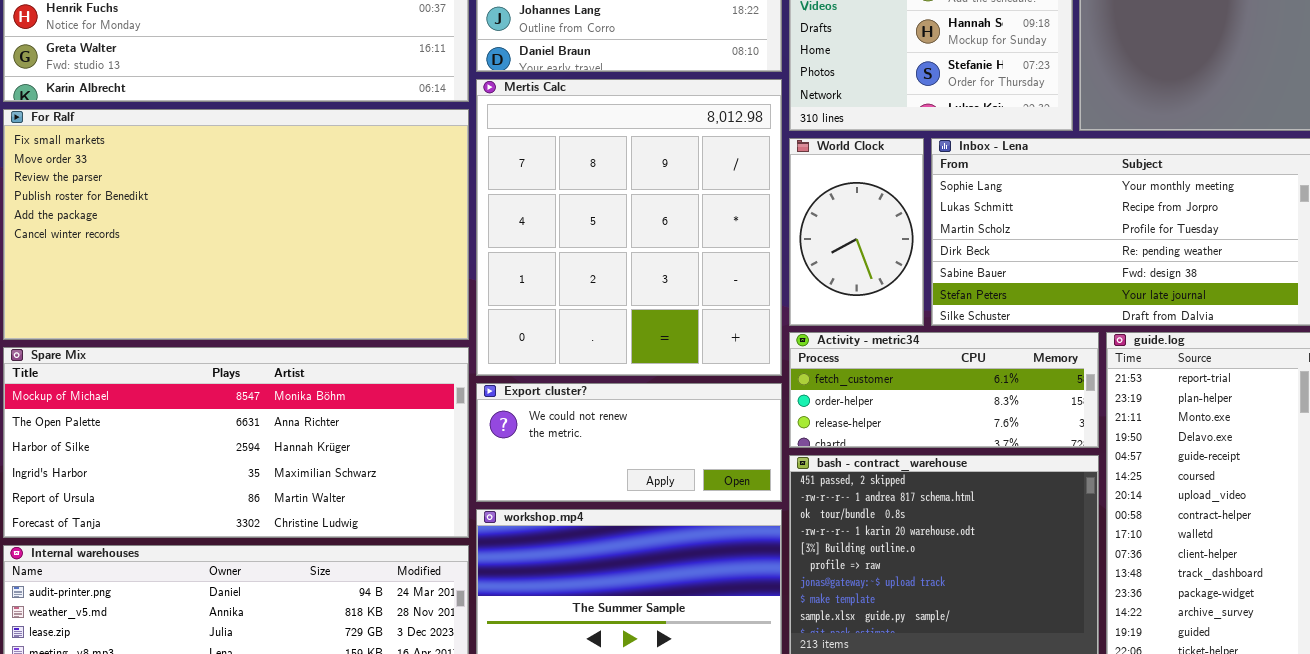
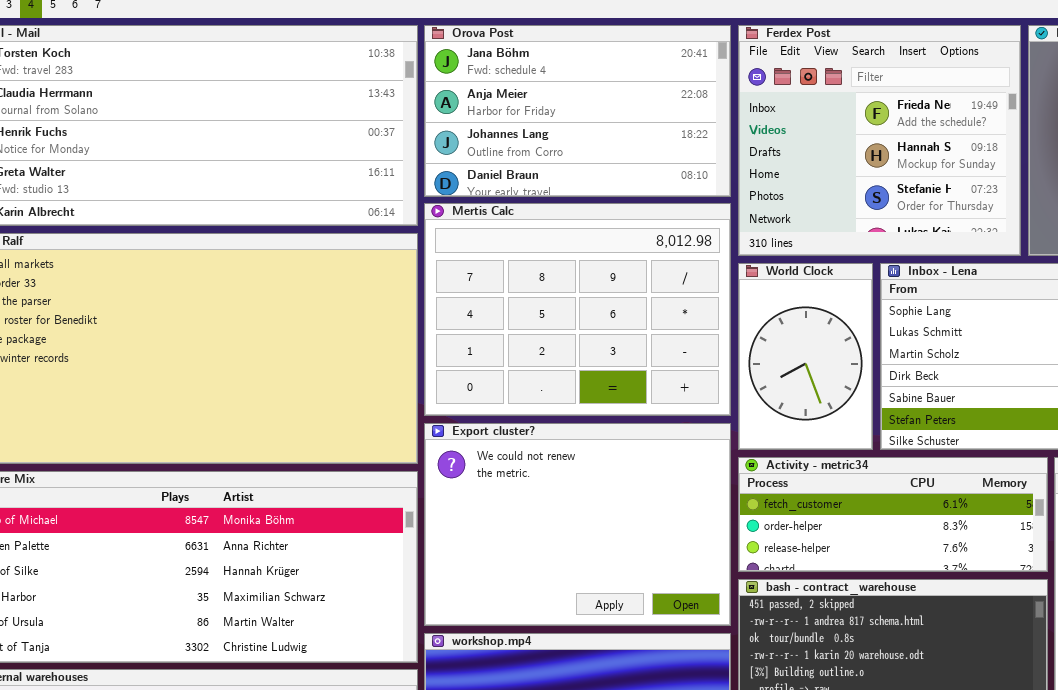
Mertis Calc: [476,79,782,376] -> [424,203,731,416], resized
Export cluster?: [476,383,782,502] -> [424,423,731,626], resized

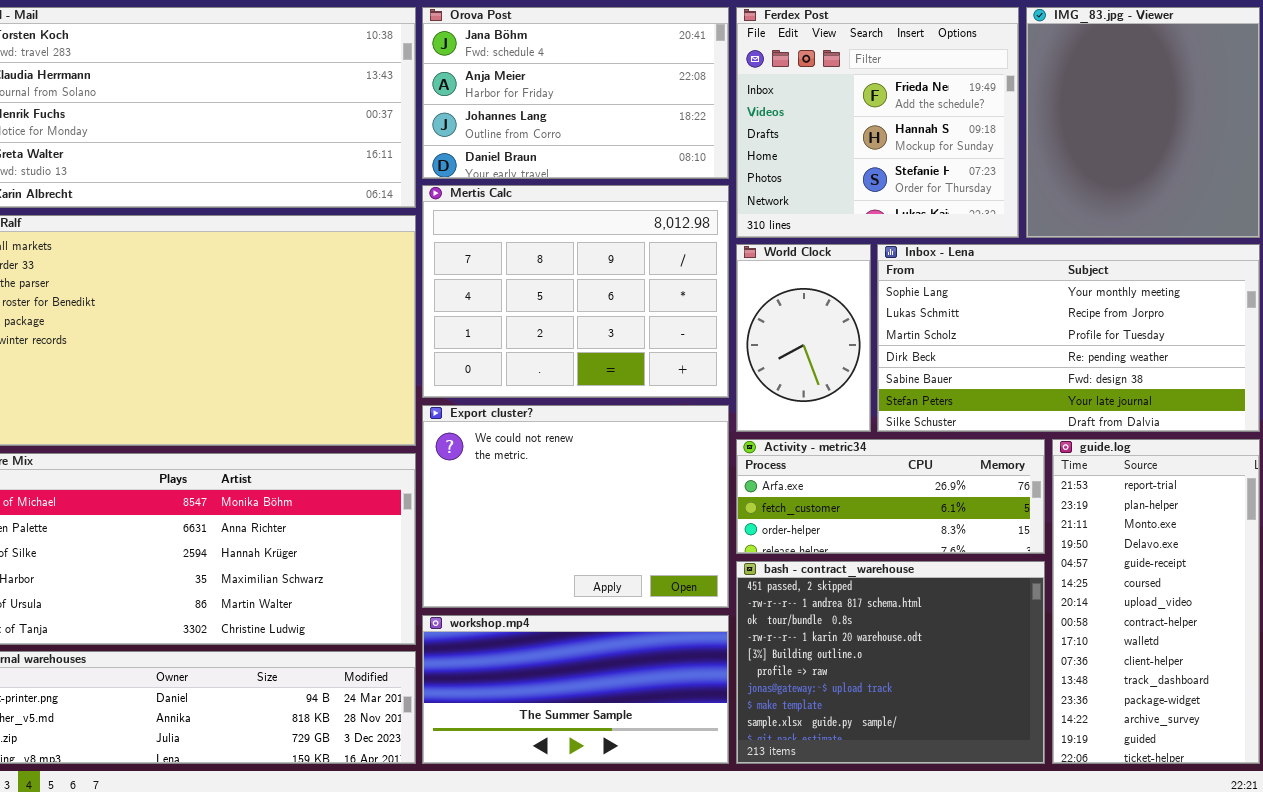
Activity - metric34: [738,457,1048,572] -> [736,439,1045,554], scrolled up 1 row

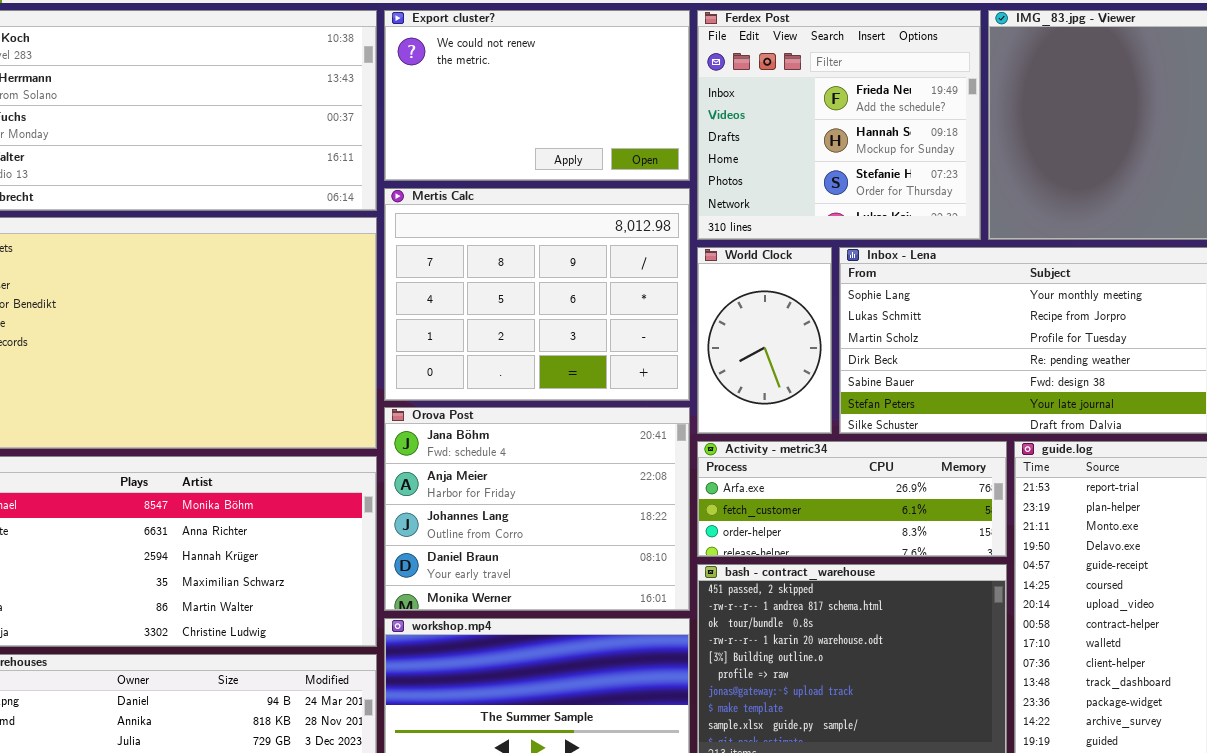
Orova Post: [422,7,729,179] -> [384,407,690,611], moved, resized
Export cluster?: [422,405,729,608] -> [384,10,690,181], moved, resized

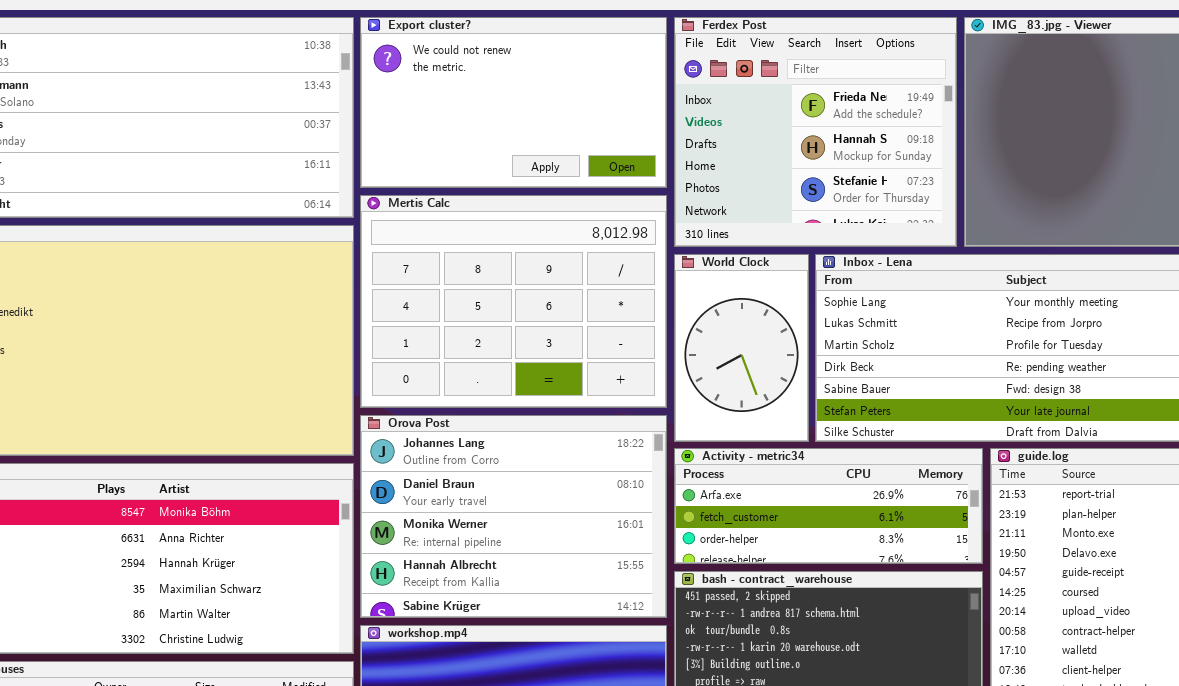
Orova Post: [384,407,690,611] -> [360,415,667,618], scrolled down 2 rows

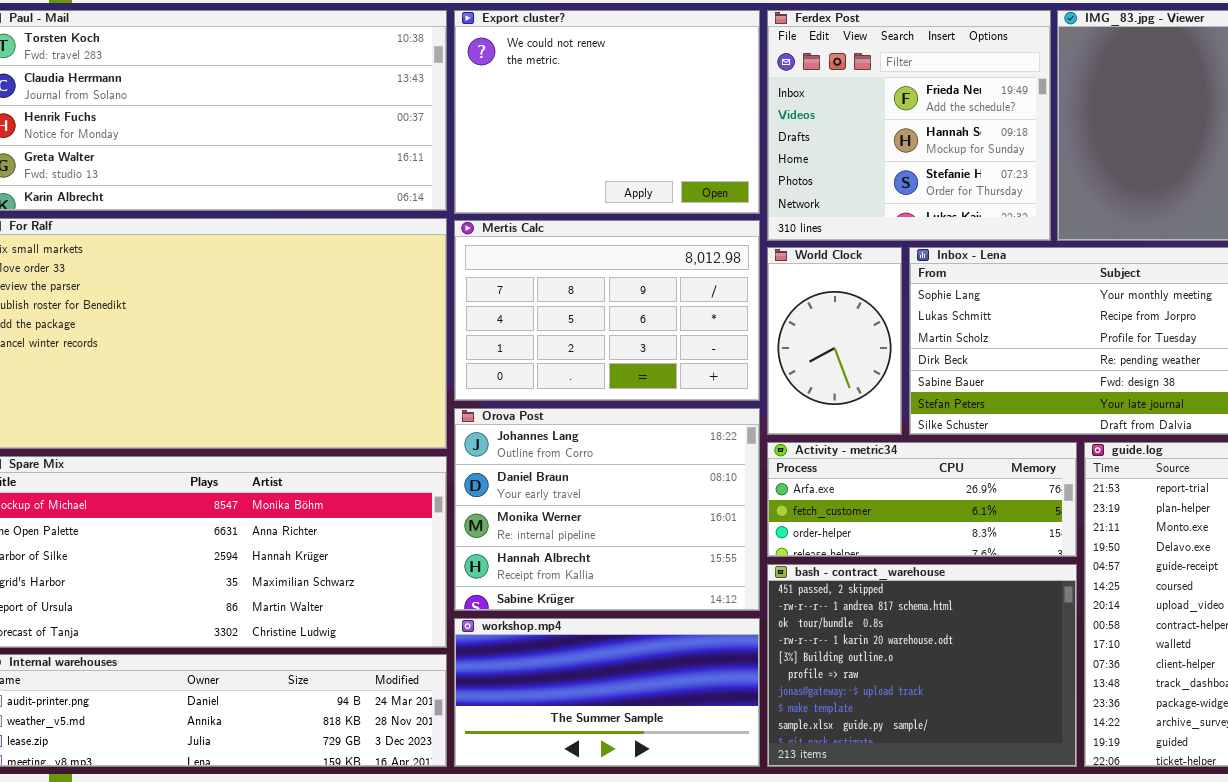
Export cluster?: [360,17,667,188] -> [454,10,760,214], resized
Mertis Calc: [360,195,667,408] -> [454,220,760,401], resized

